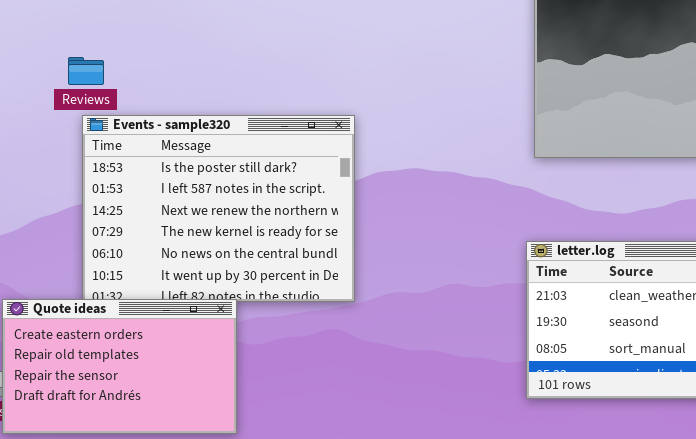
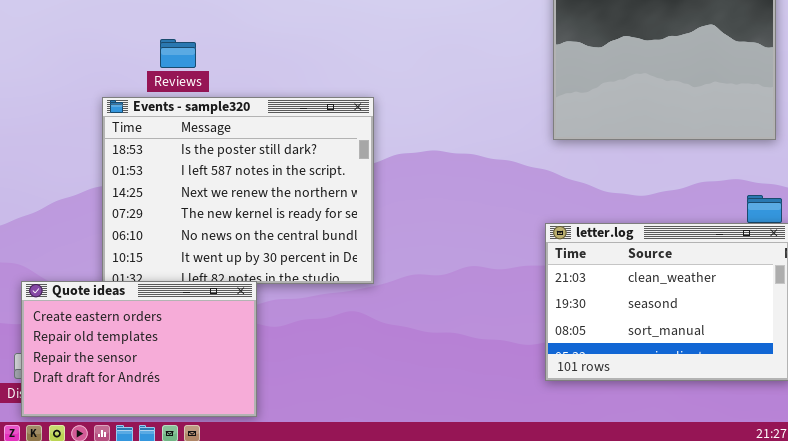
Reviews: [68,57,104,85] -> [160,39,196,68], moved

